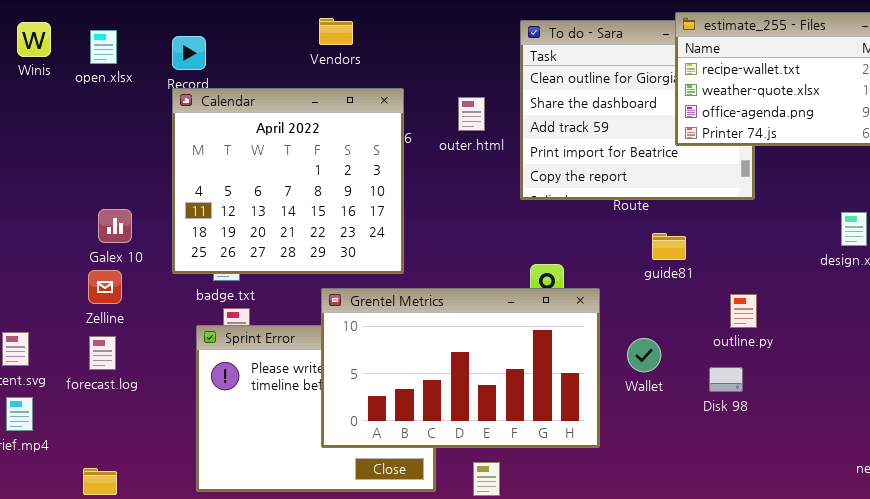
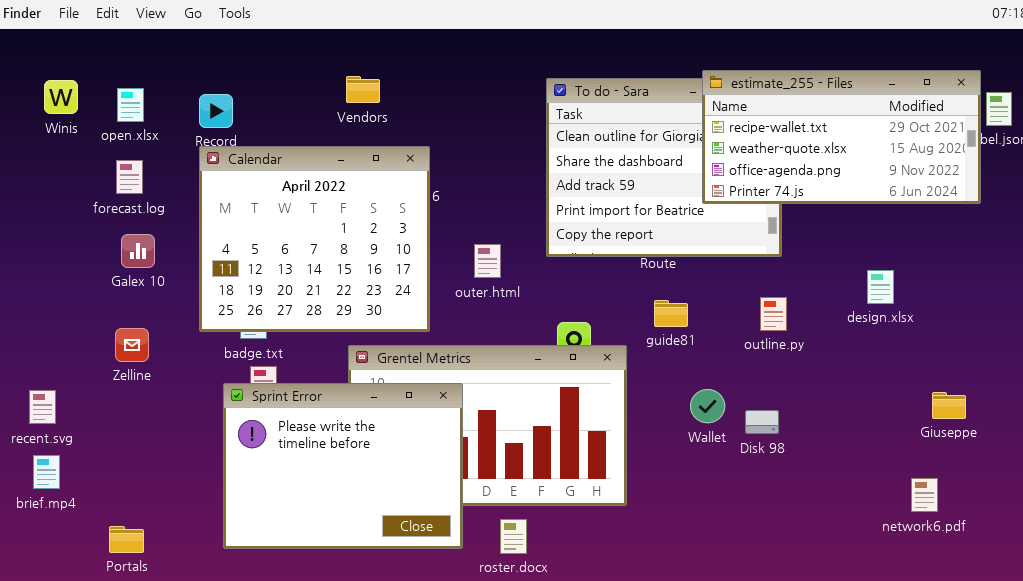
outer.html: [458,97,485,131] -> [474,244,501,278], moved
Galex 10: [98,209,132,243] -> [121,234,155,268], moved
guide81: [652,233,686,260] -> [654,300,688,327], moved
outline.py: [730,294,757,328] -> [760,297,787,331], moved
Sprint Error: [196,325,436,492] -> [223,383,463,549], raised
forecast.log: [89,336,116,370] -> [116,160,143,194], moved
Wallet: [627,338,661,372] -> [690,389,725,423], moved
Disk 98: [709,367,743,392] -> [745,410,779,434], moved

